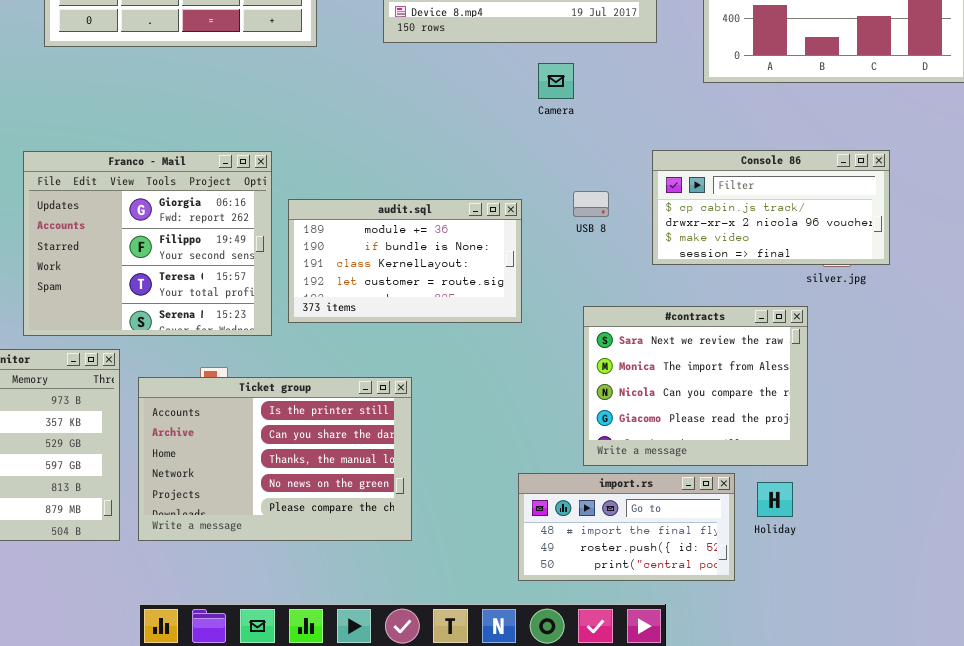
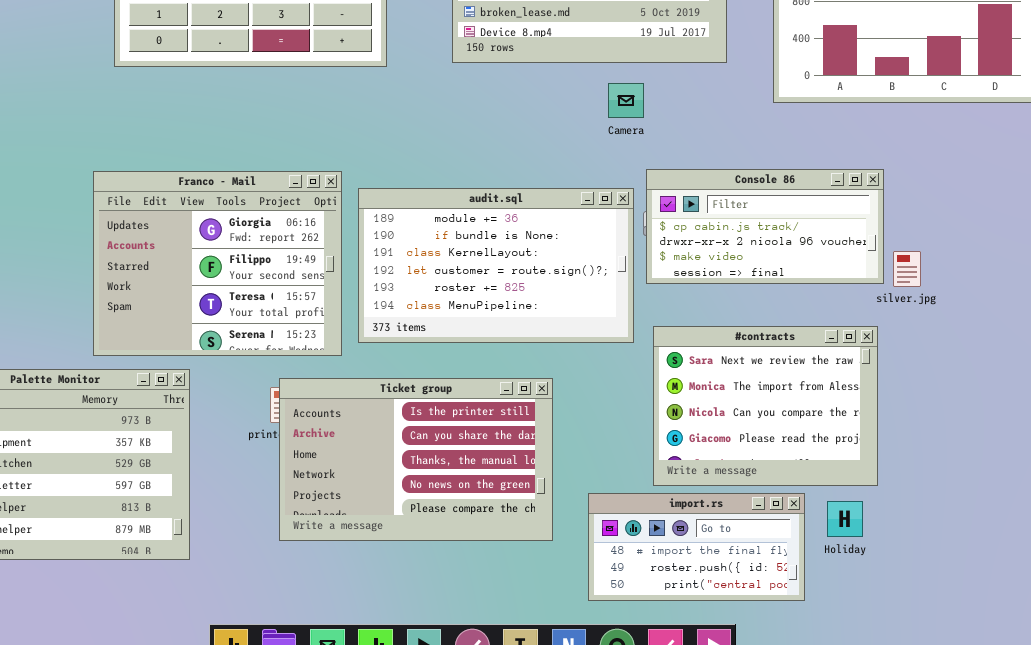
Console 86: [652,150,890,265] -> [646,169,884,284], moved
audit.sql: [288,199,522,323] -> [358,188,634,343], resized
Ticket group: [138,377,412,541] -> [279,378,553,541], moved

